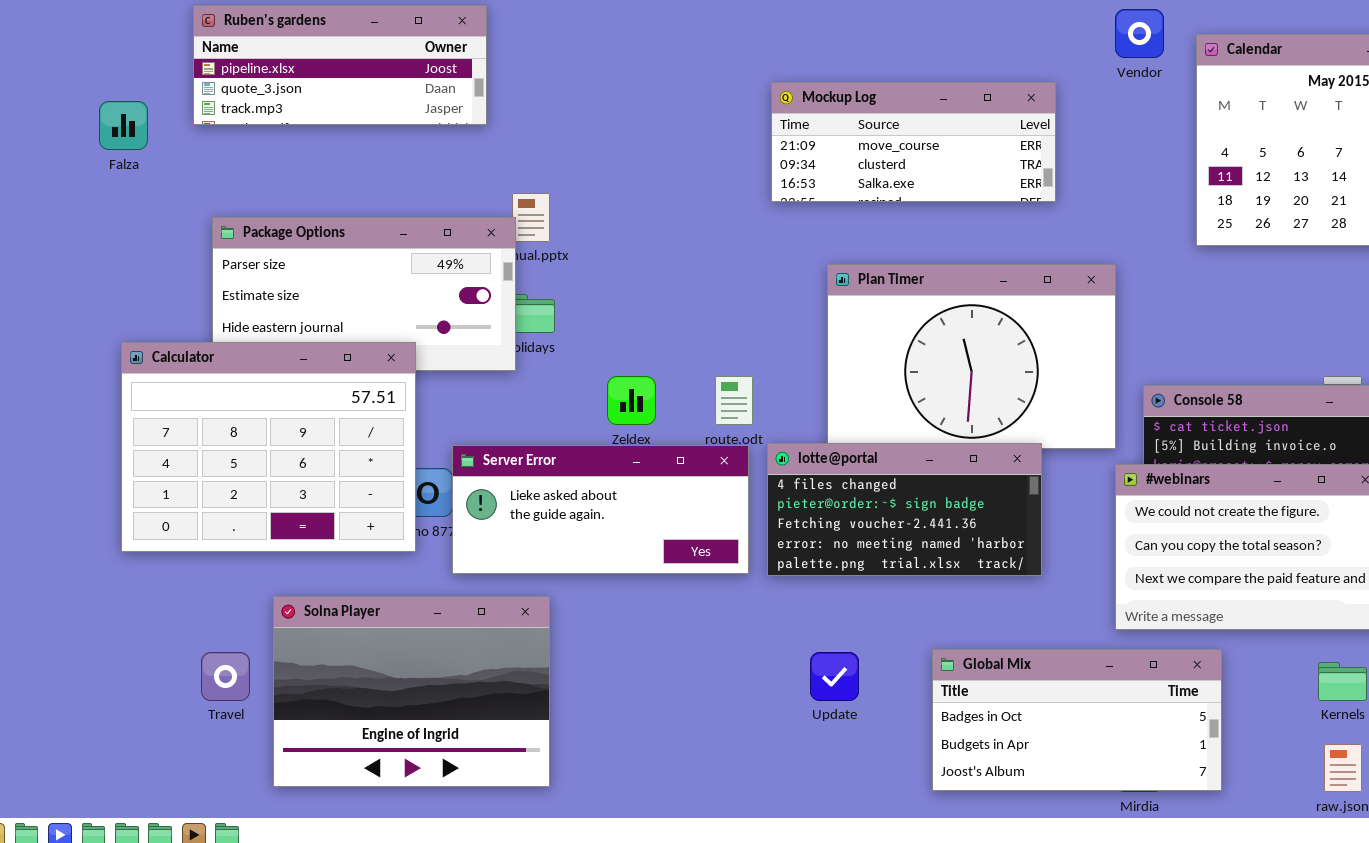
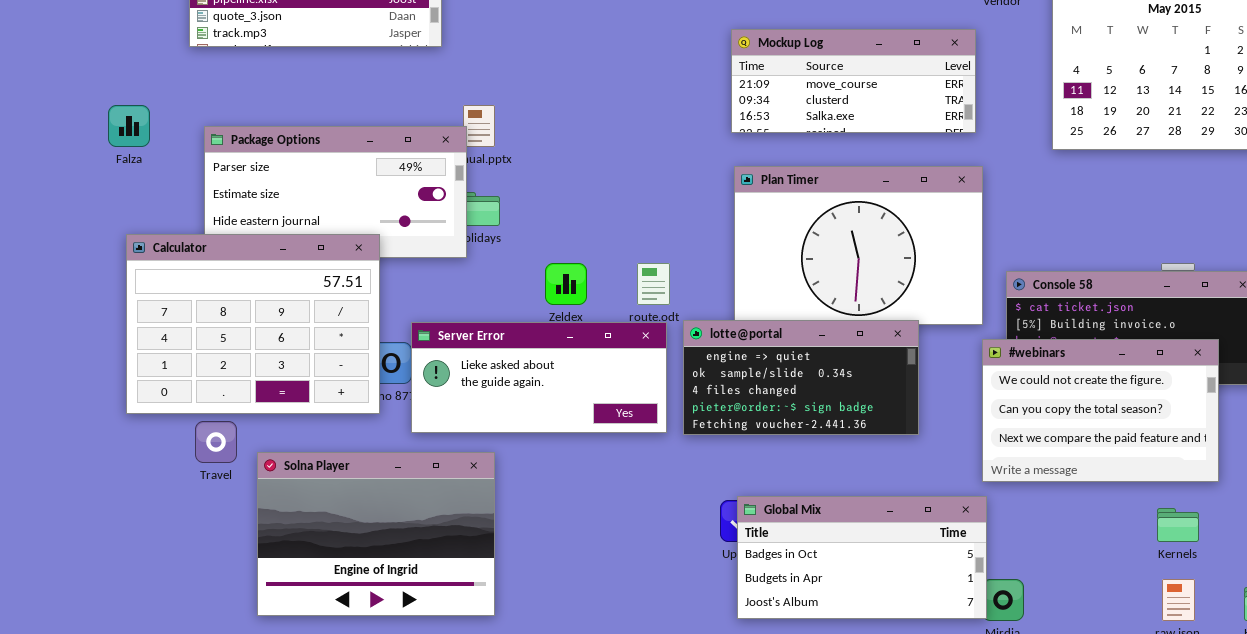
Mockup Log: [771,82,1056,202] -> [731,29,976,133], moved
Falza: [99,101,148,150] -> [108,105,150,147], moved
lotte@portal: [767,443,1042,576] -> [683,320,919,435], scrolled up 2 rows
Global Mix: [932,649,1222,791] -> [737,496,987,619], moved
Travel: [201,652,250,701] -> [195,421,237,463], moved

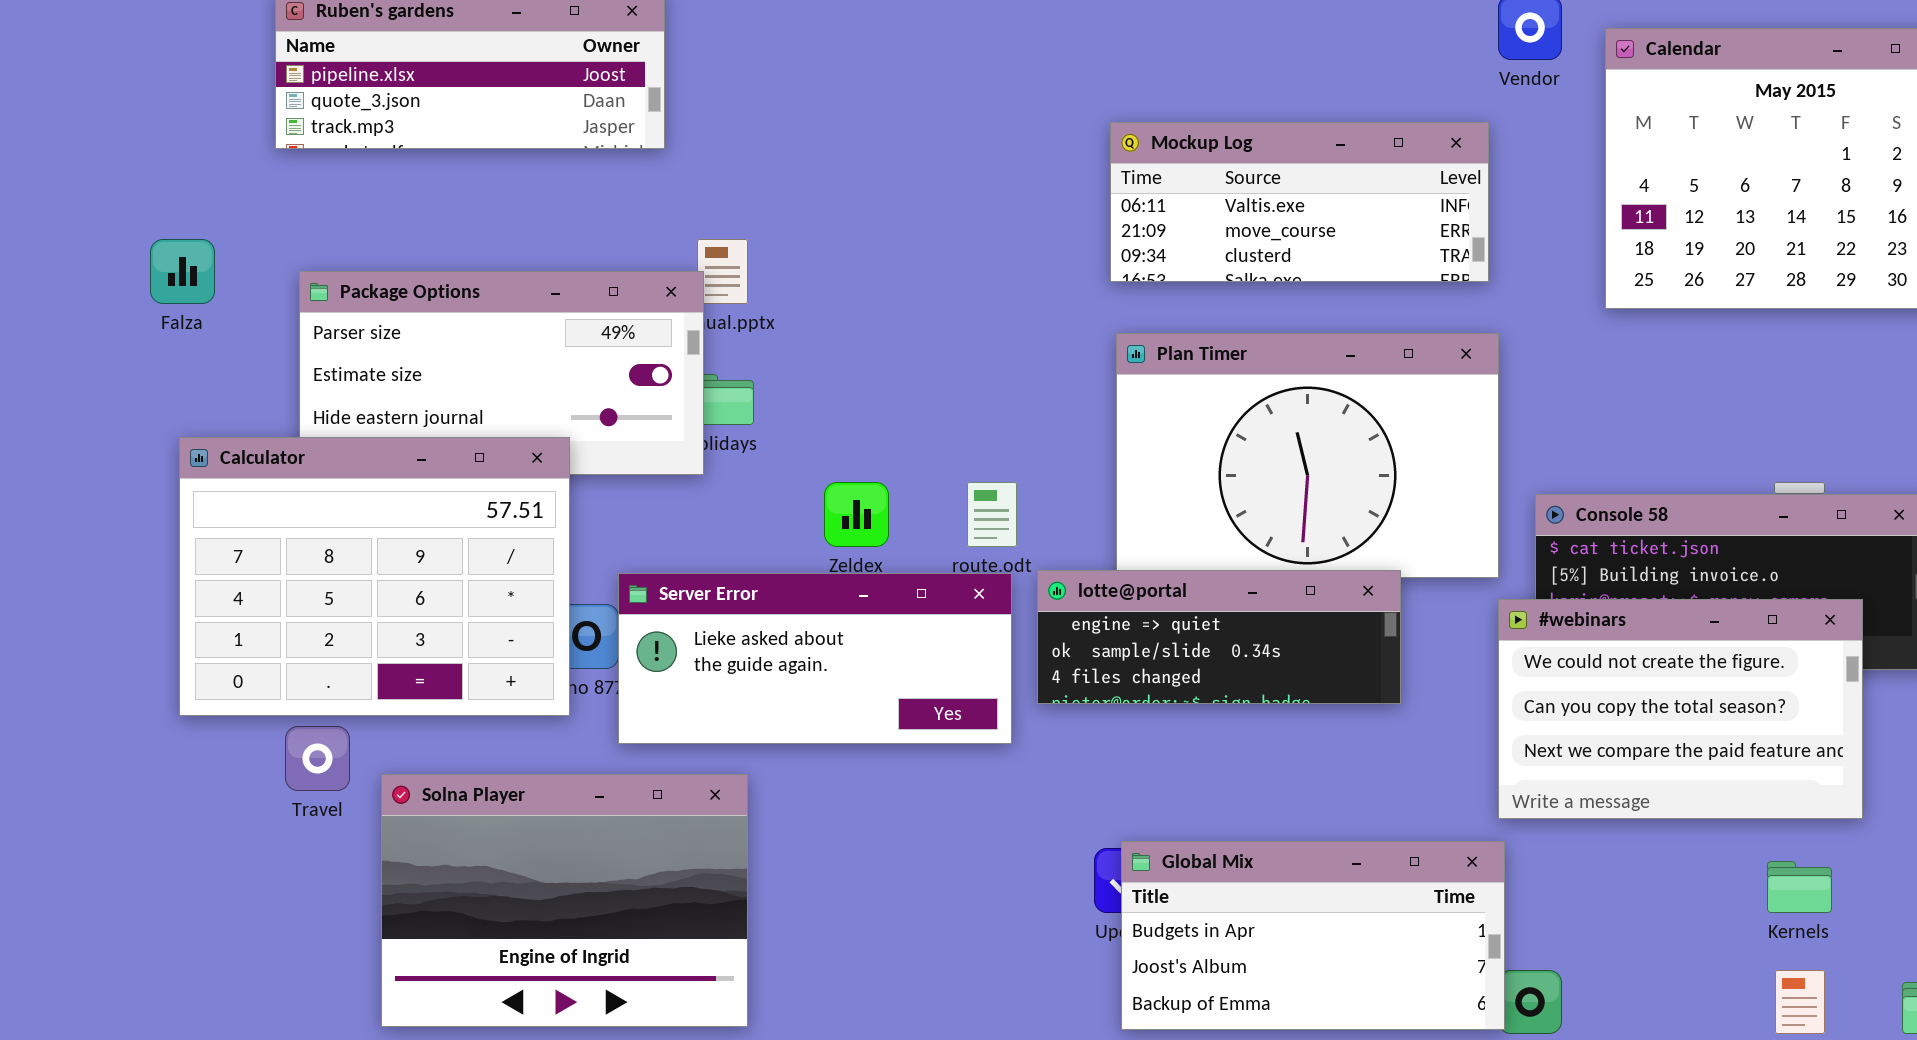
Mockup Log: [731,29,976,133] -> [1110,122,1489,282], scrolled up 1 row
lotte@portal: [683,320,919,435] -> [1037,570,1401,704], resized
Global Mix: [737,496,987,619] -> [1121,841,1505,1030], scrolled down 1 row

